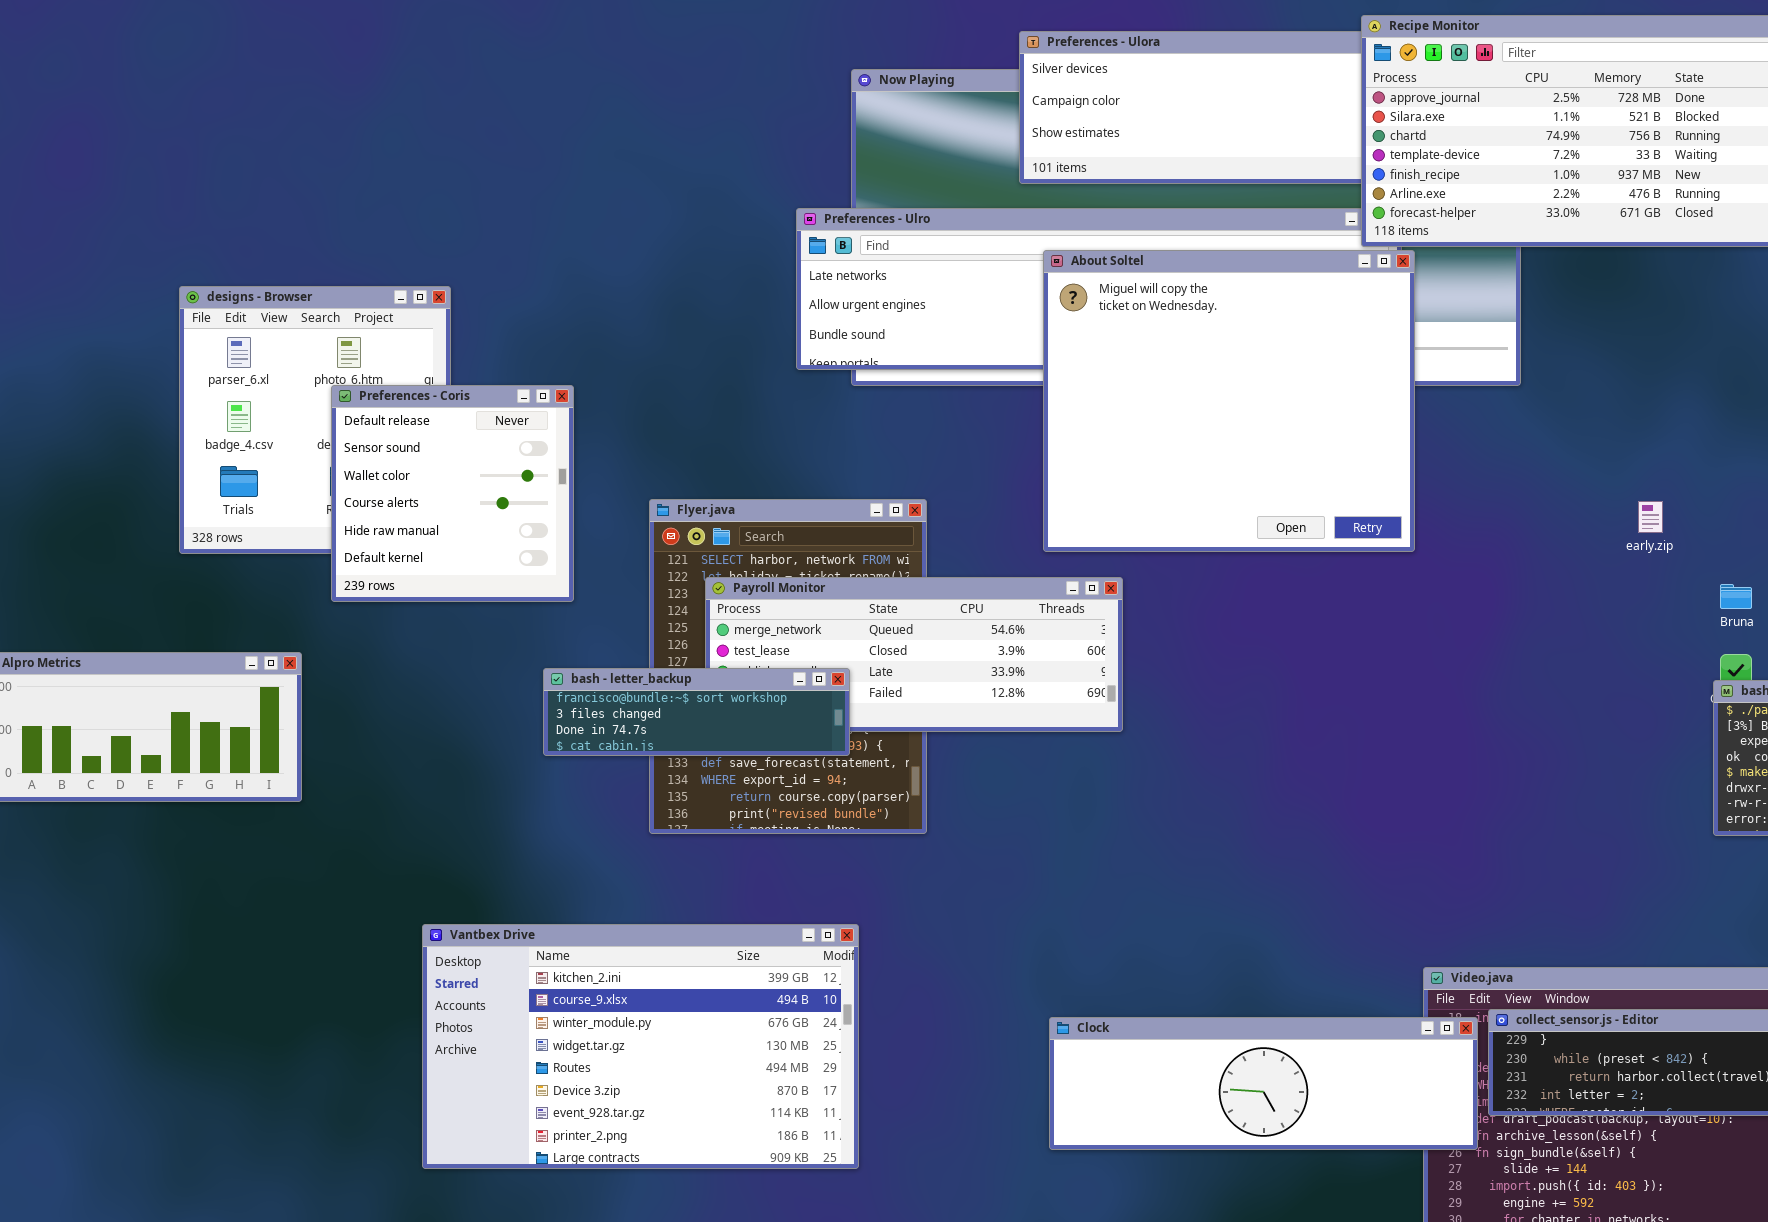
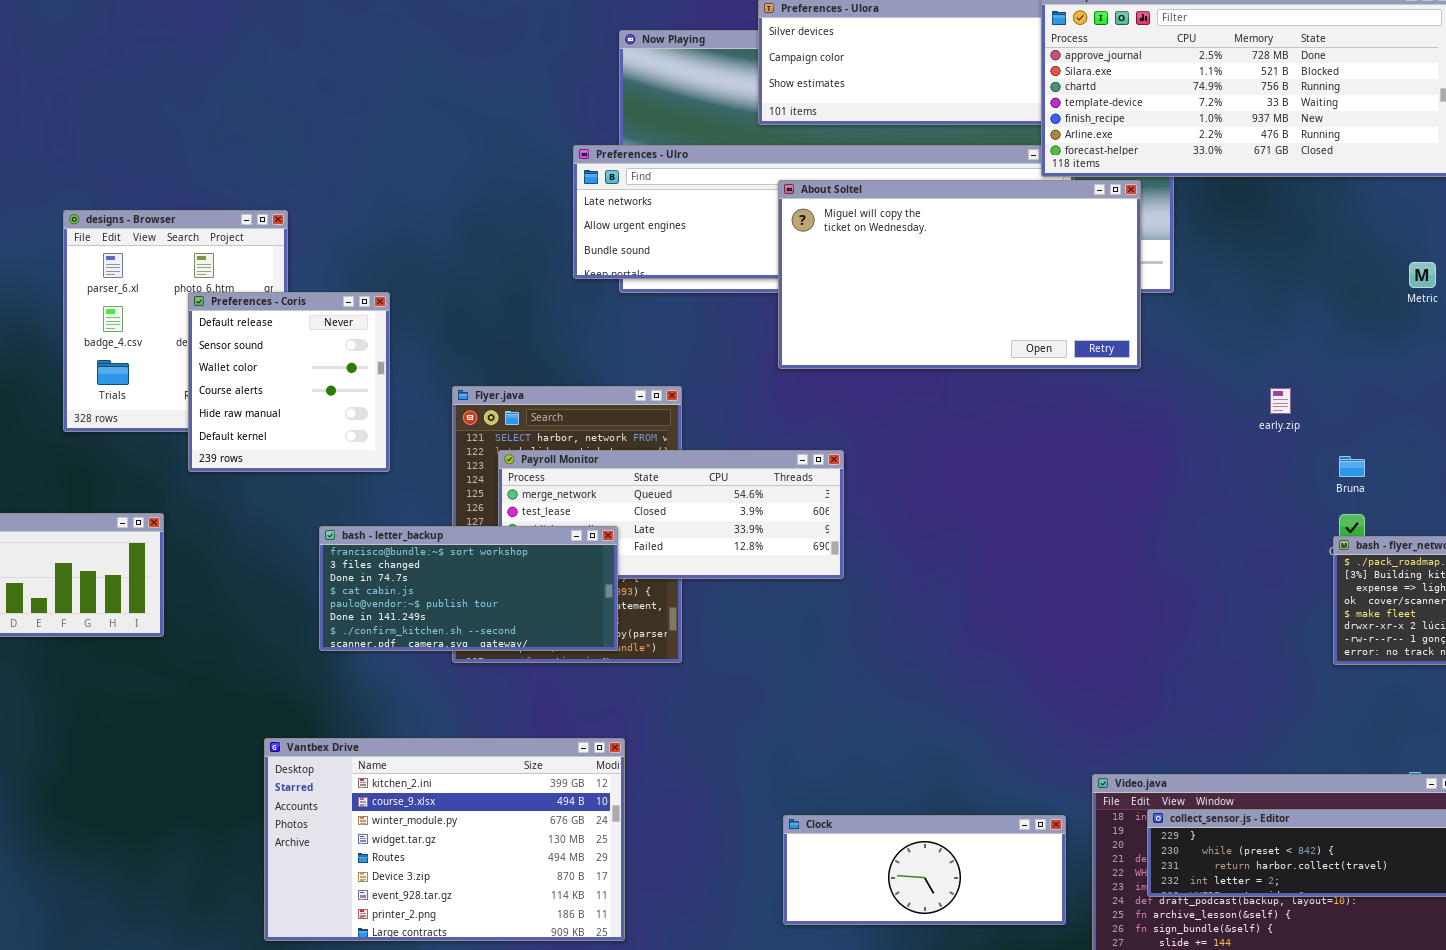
About Soltel: [1043,250,1415,552] -> [778,180,1141,369], resized
bash - letter_backup: [543,668,850,756] -> [319,526,618,651], resized
Clock: [1049,1017,1478,1150] -> [783,815,1066,925], resized

